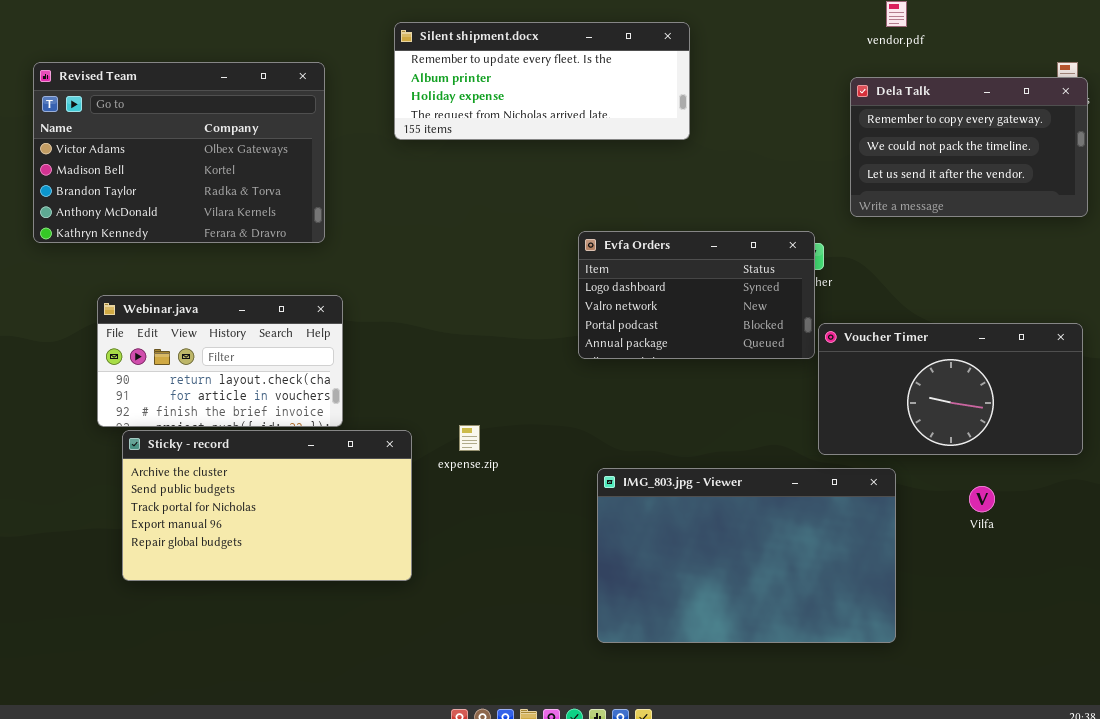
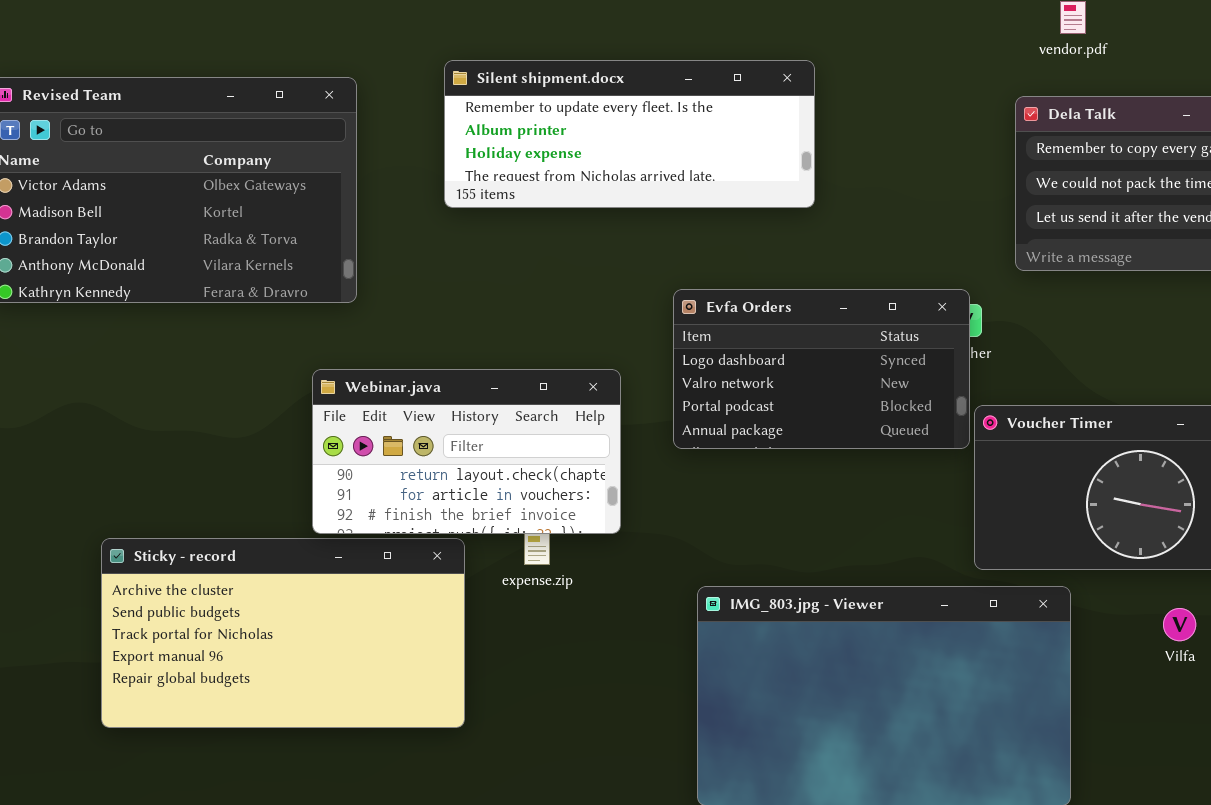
Silent shipment.docx: [394,22,690,140] -> [444,60,815,208], moved
Webinar.java: [97,295,343,427] -> [312,369,621,534], moved

